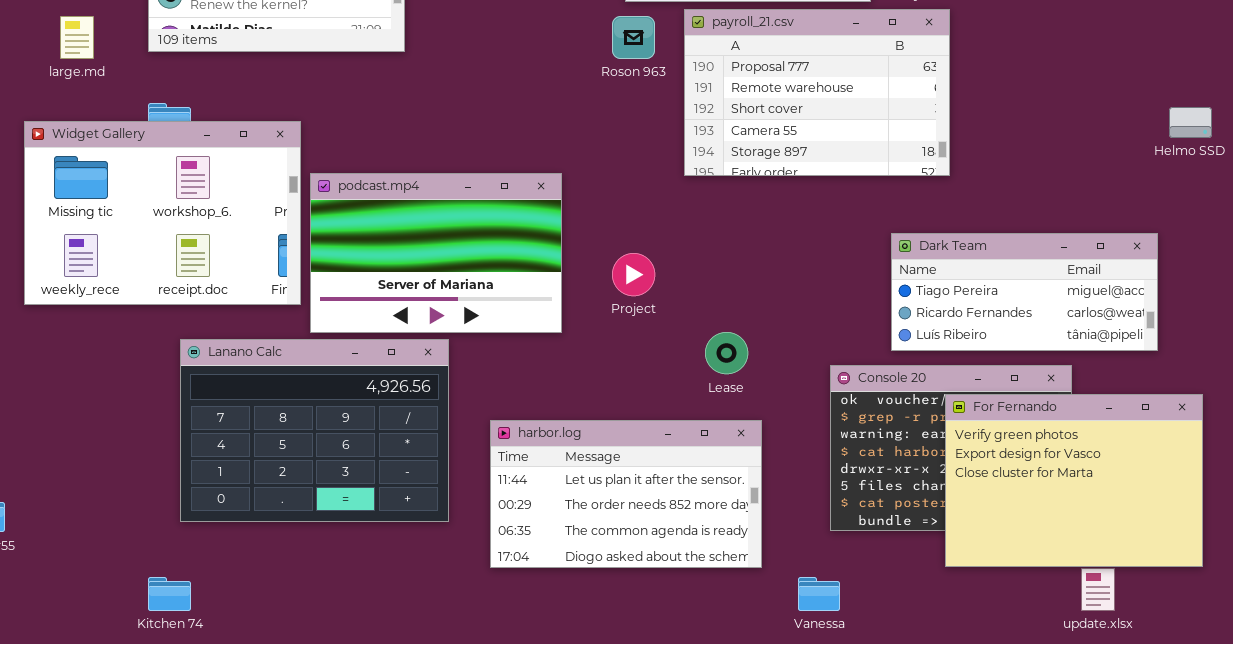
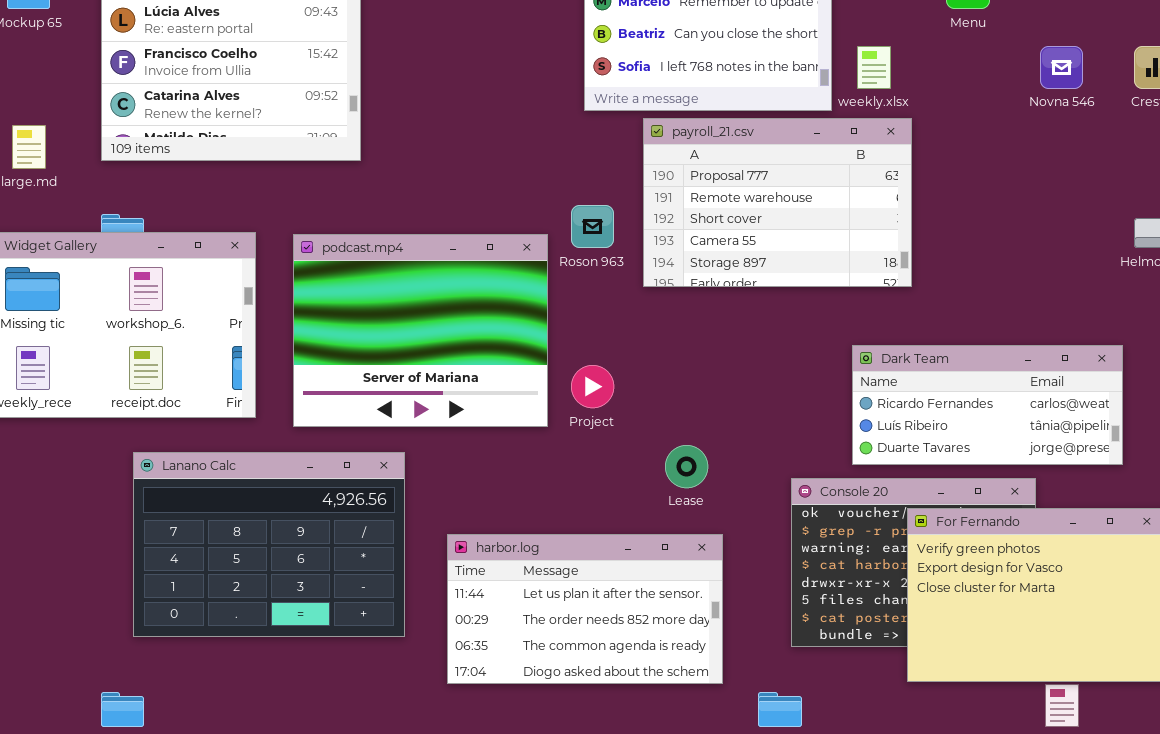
Roson 963: [612,16,655,59] -> [571,205,614,248], moved
podcast.mp4: [310,173,562,333] -> [293,234,548,427], moved, resized
Dark Team: [891,233,1158,351] -> [852,345,1123,465], scrolled down 1 row

